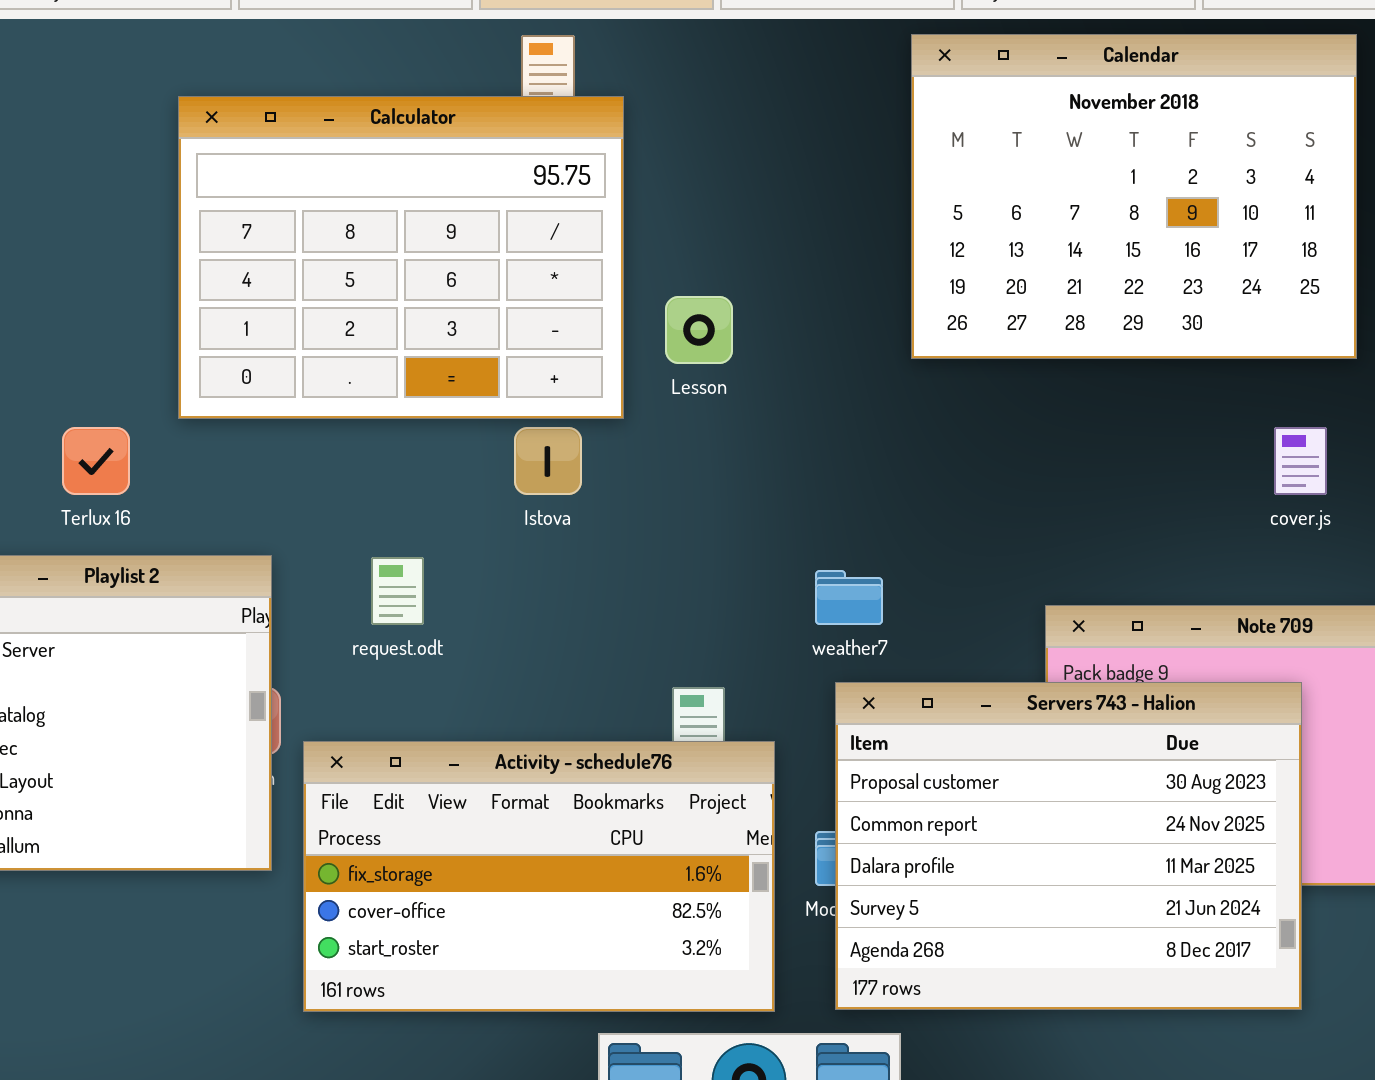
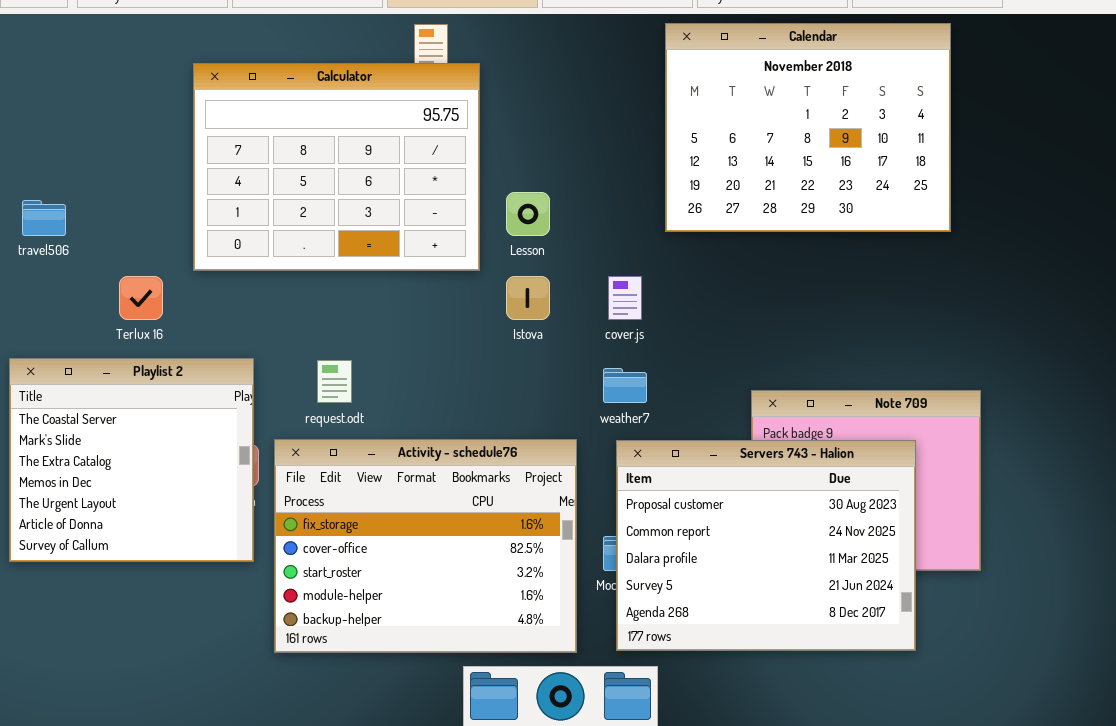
Istova: [514,427,582,495] -> [506,276,550,320], moved
cover.js: [1274,427,1327,495] -> [608,276,642,320], moved
Activity - schedule76: [303,741,775,1012] -> [274,439,577,653], resized

